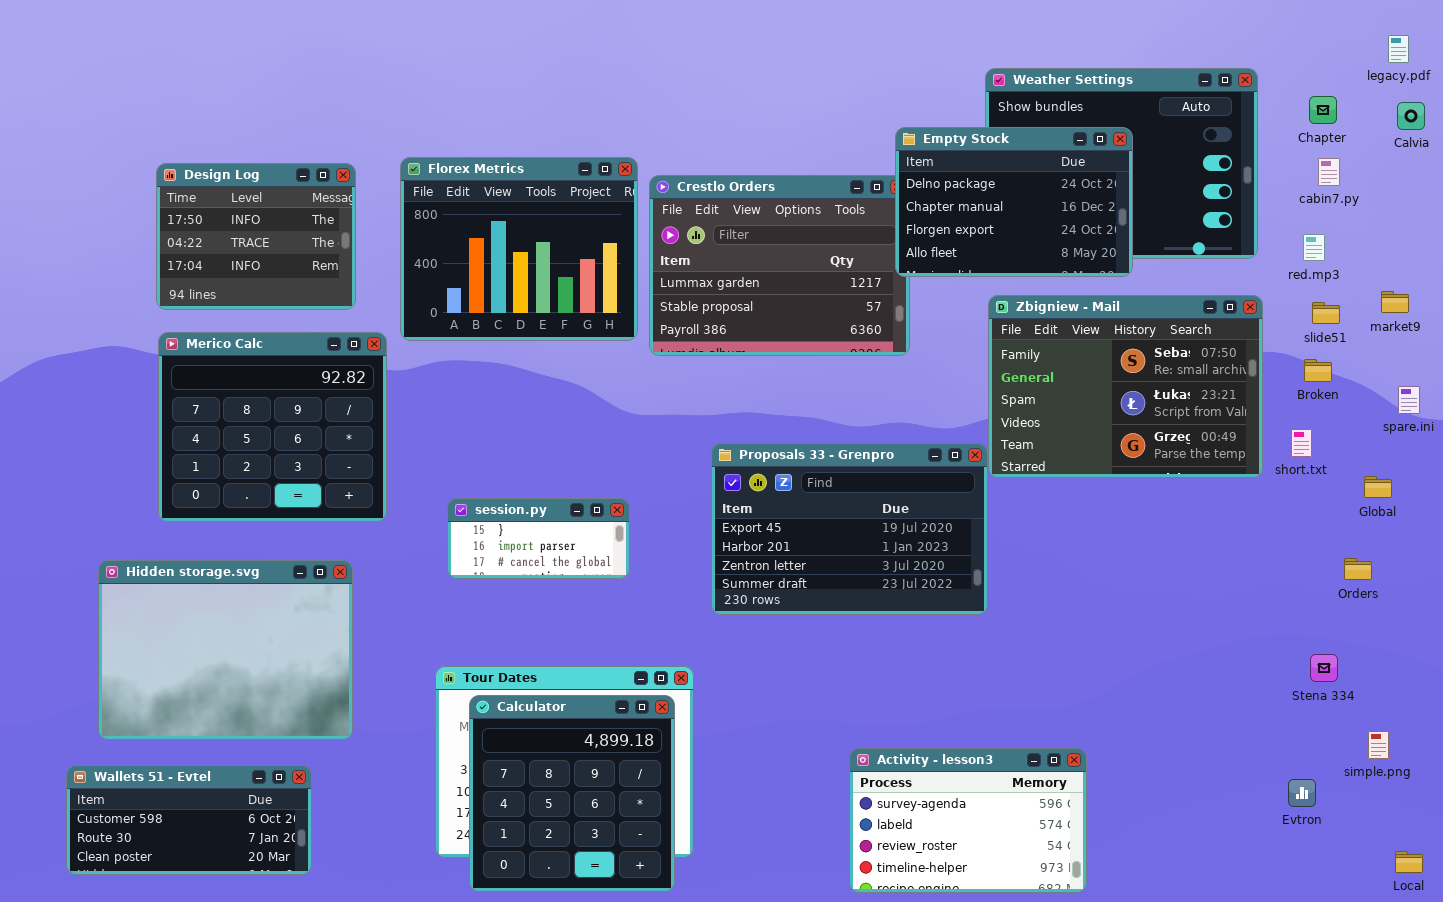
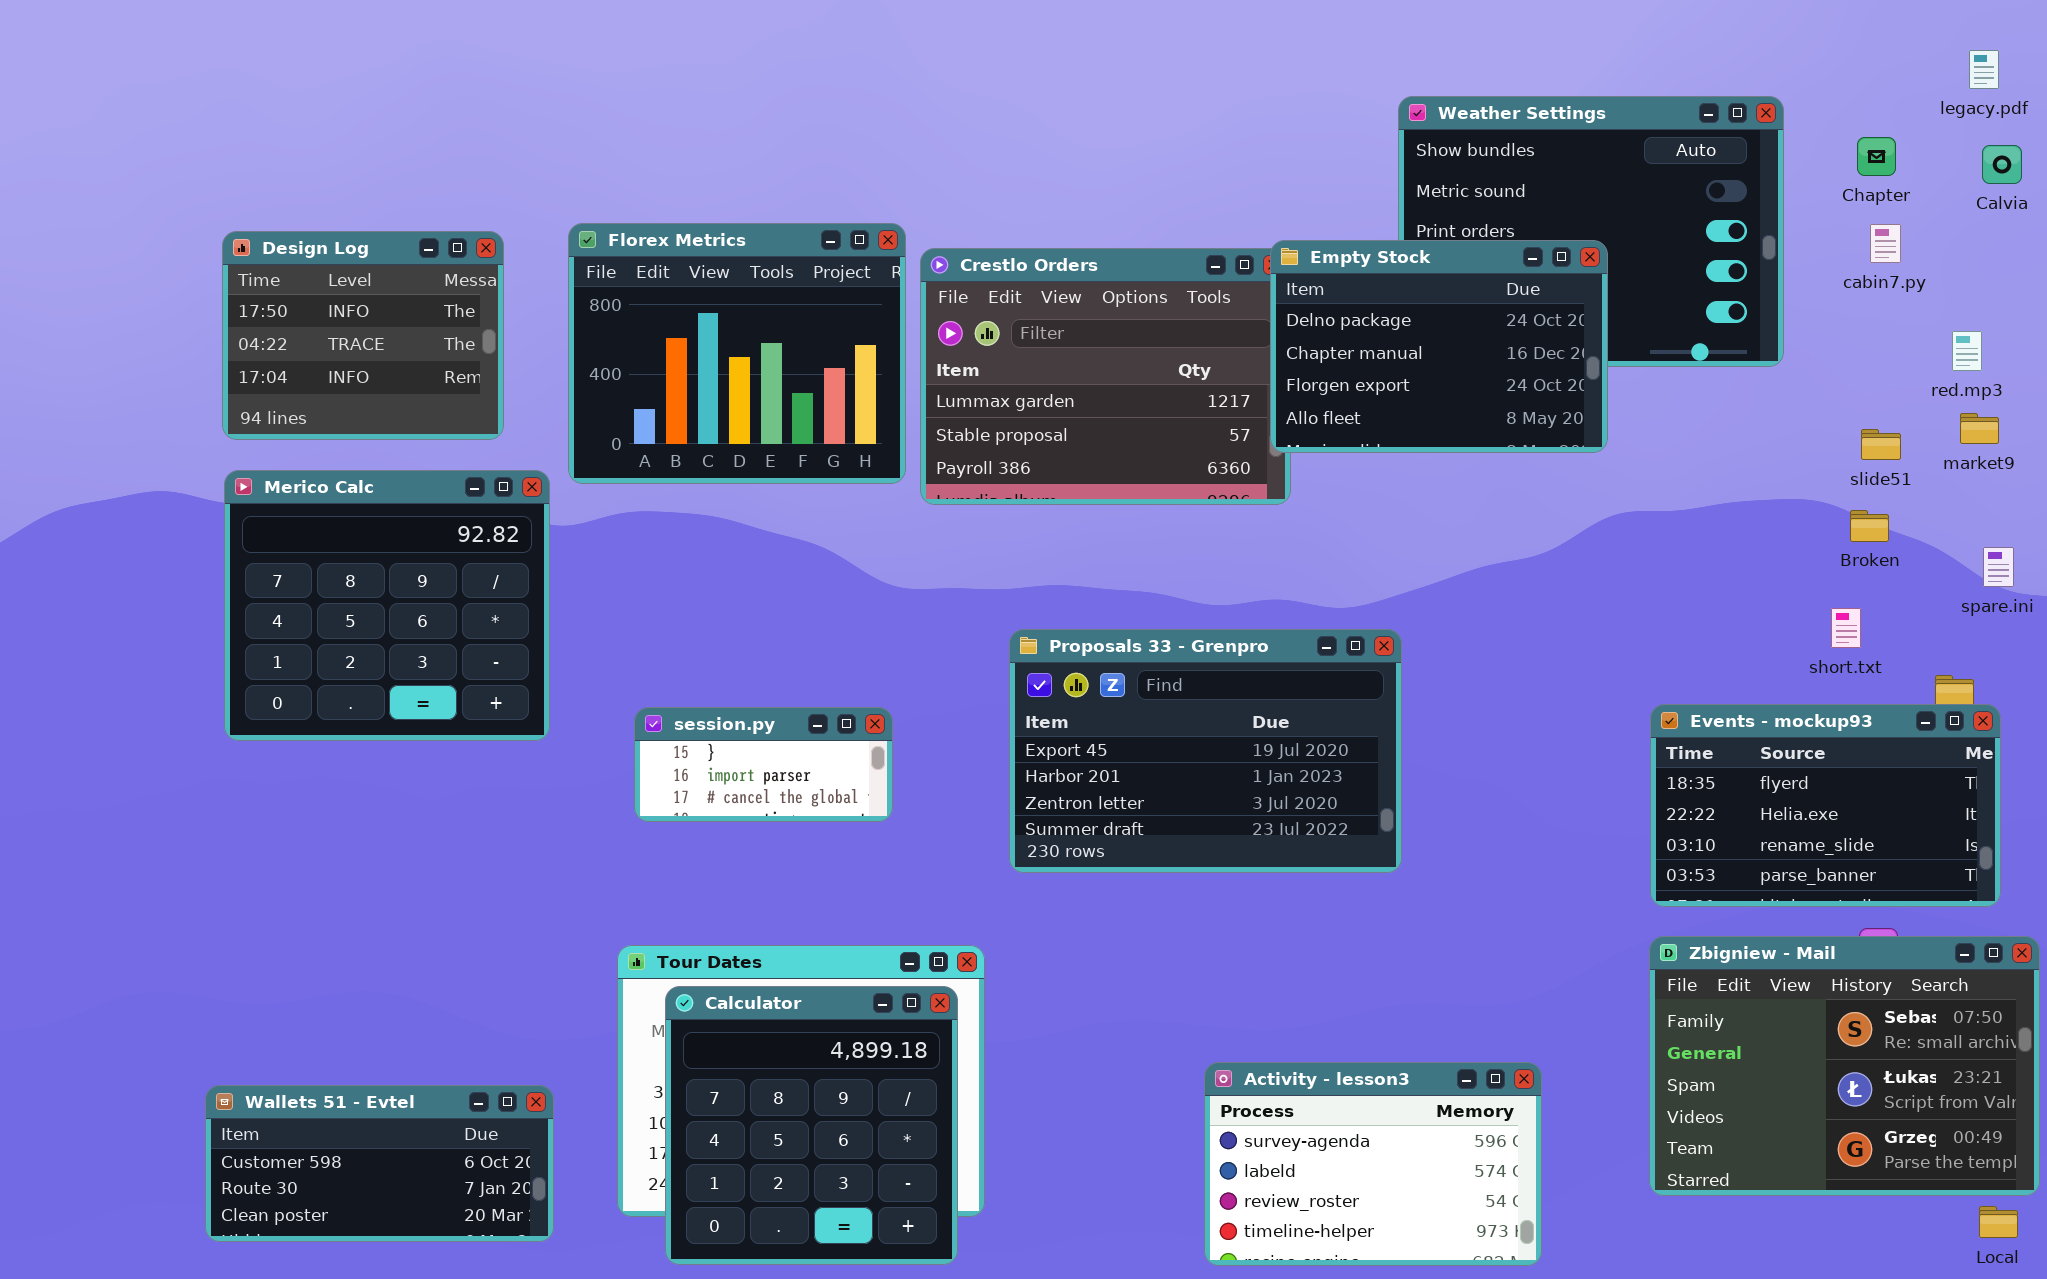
Empty Stock: [895,127,1133,277] -> [1270,240,1608,453], moved
red.mp3: [1303,234,1325,261] -> [1952,331,1982,371], moved
Zbigniew - Mail: [988,295,1263,478] -> [1649,936,2040,1196], moved
Events - mockup93: none -> [1650,704,2001,907], opened
Hidden storage.svg: [98,560,353,740] -> none, closed
Wallets 51 - Evtel: [66,765,312,875] -> [205,1085,554,1242], moved

